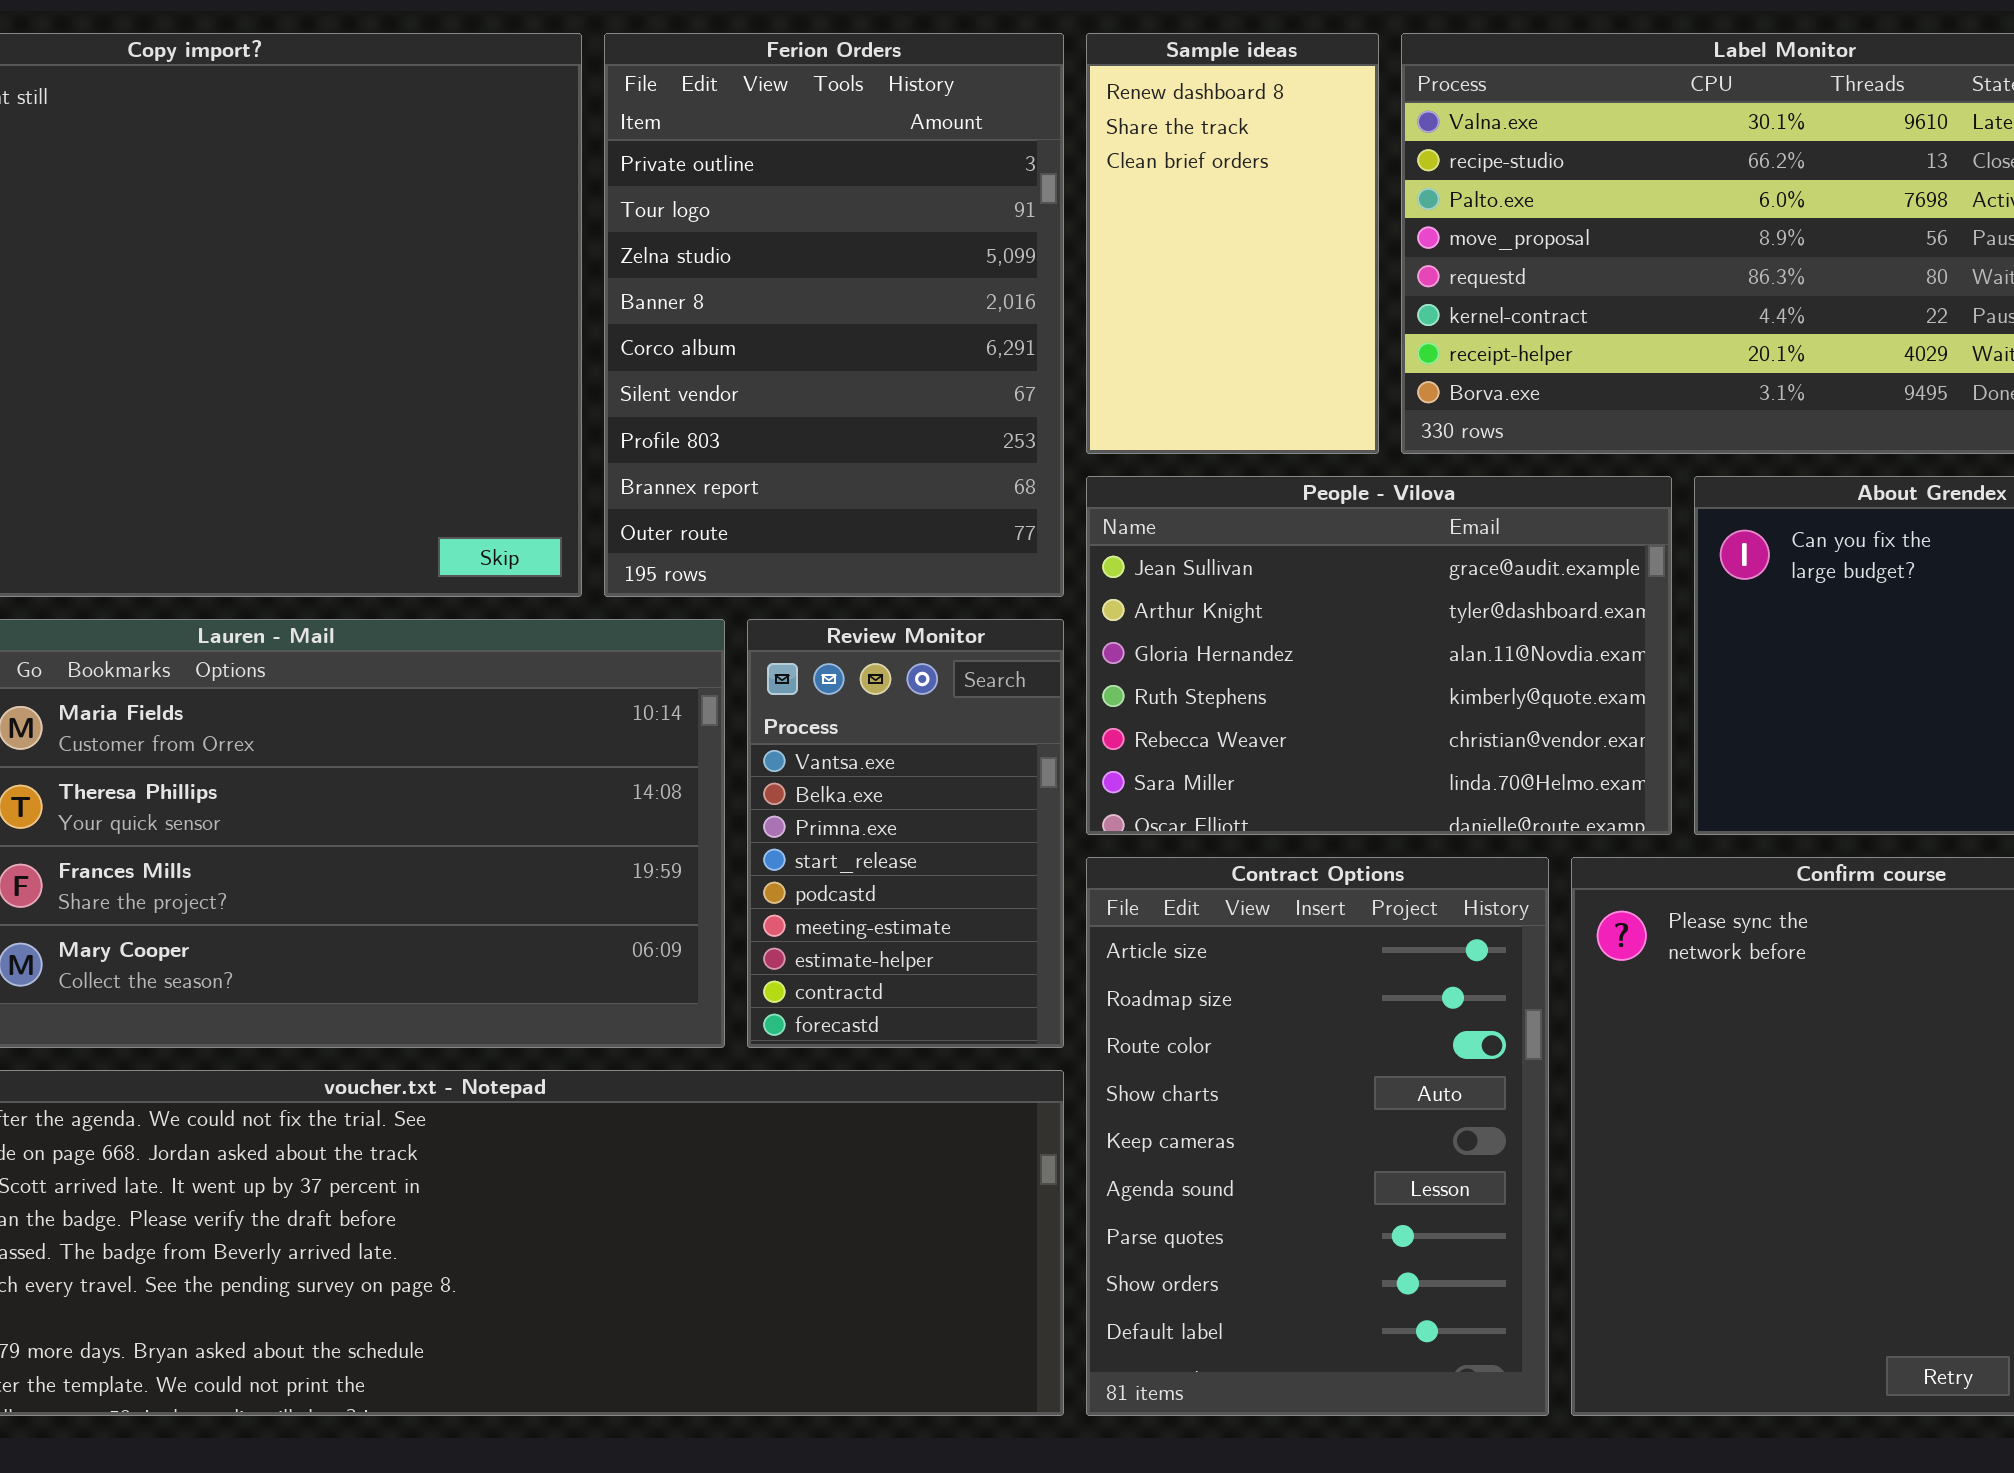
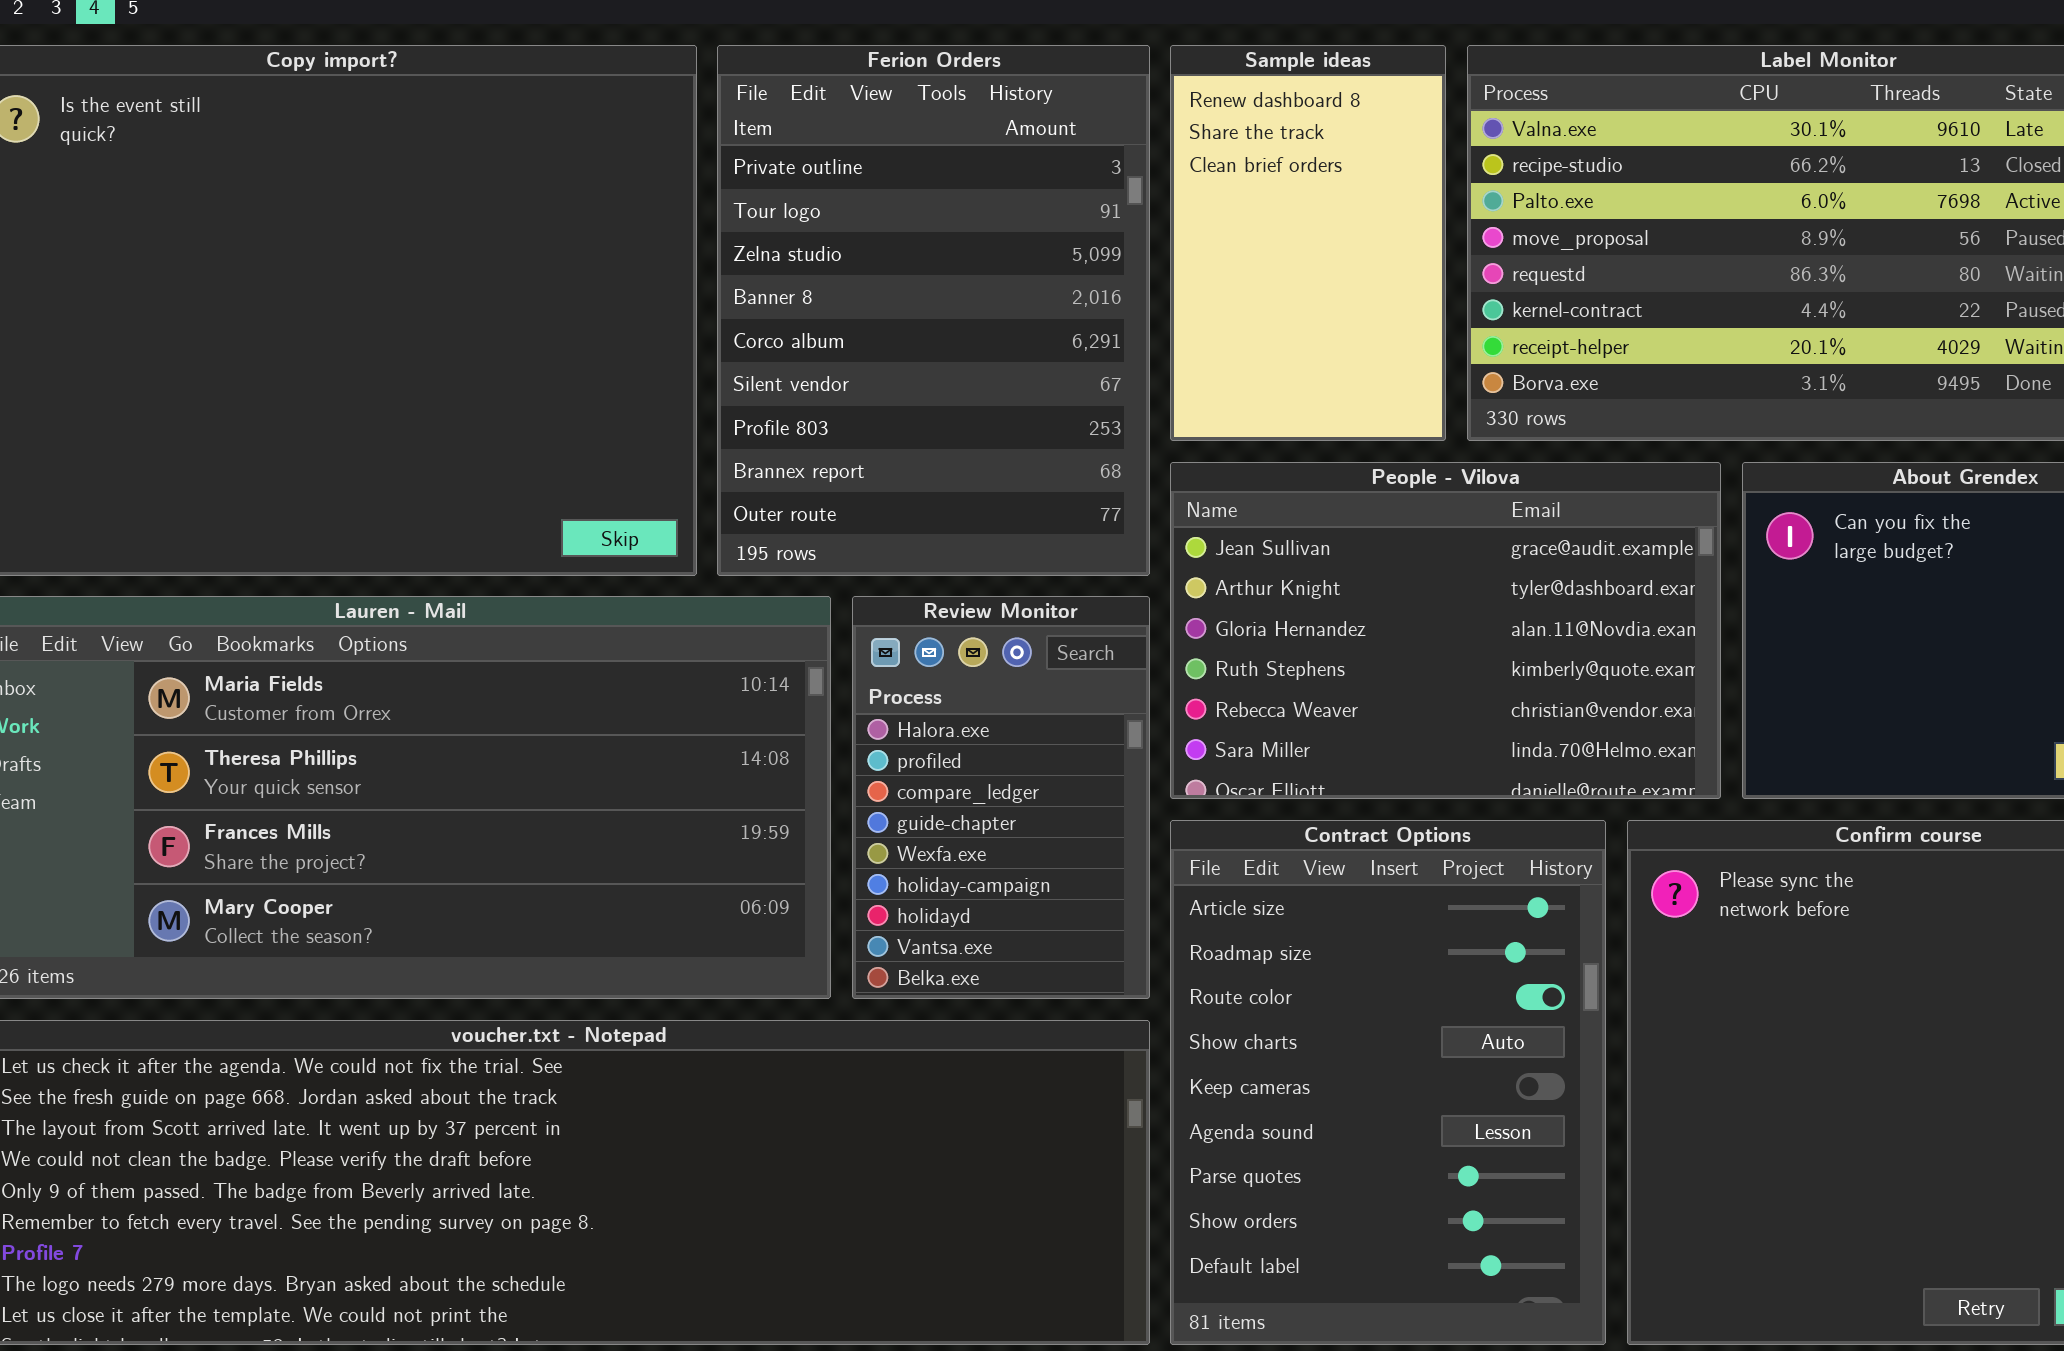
Review Monitor: [747,619,1064,1048] -> [852,596,1150,999], scrolled up 7 rows

